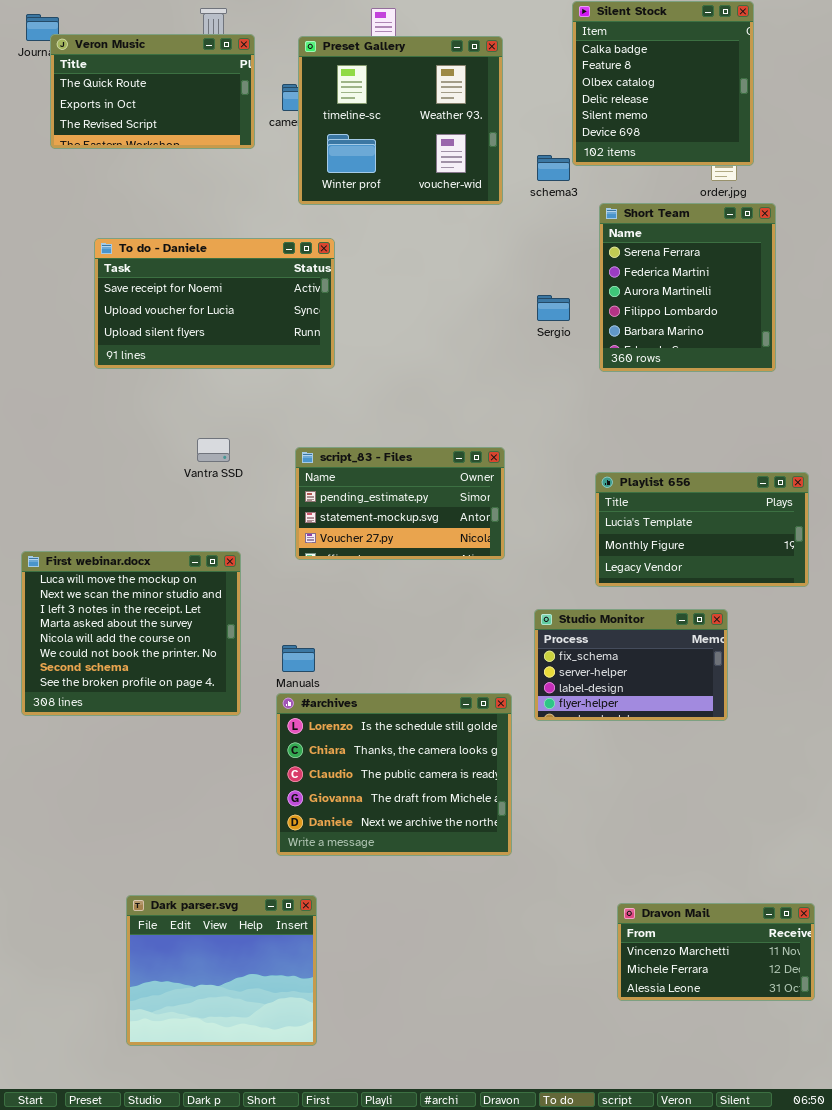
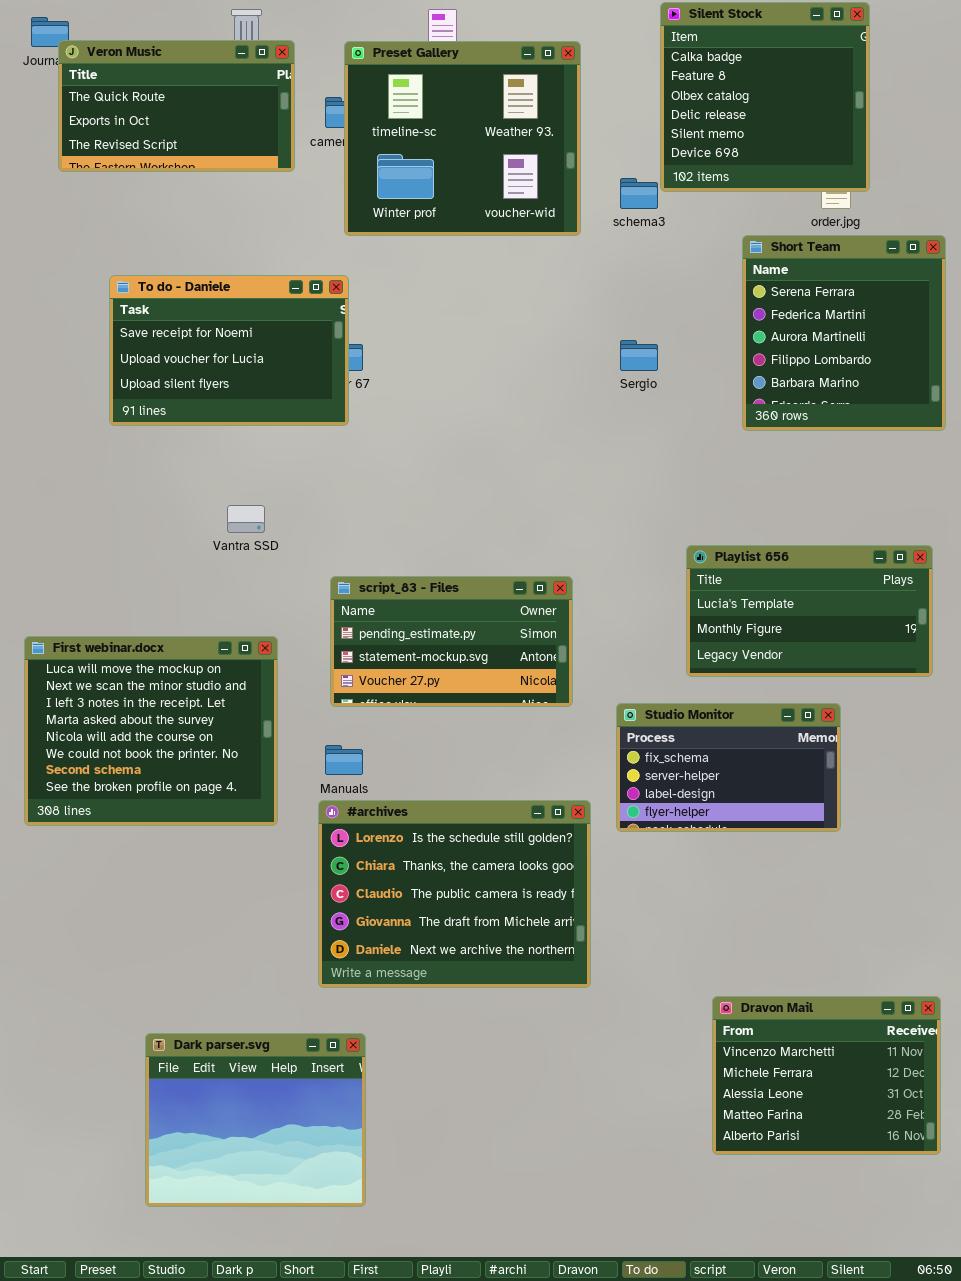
Short Team: [599,203,776,372] -> [742,235,946,431], moved
To do - Daniele: [94,238,335,369] -> [109,275,349,426], resized
script_83 - Files: [295,447,505,560] -> [330,576,573,707], moved
Dravon Mail: [617,903,815,1001] -> [712,996,941,1155], resized

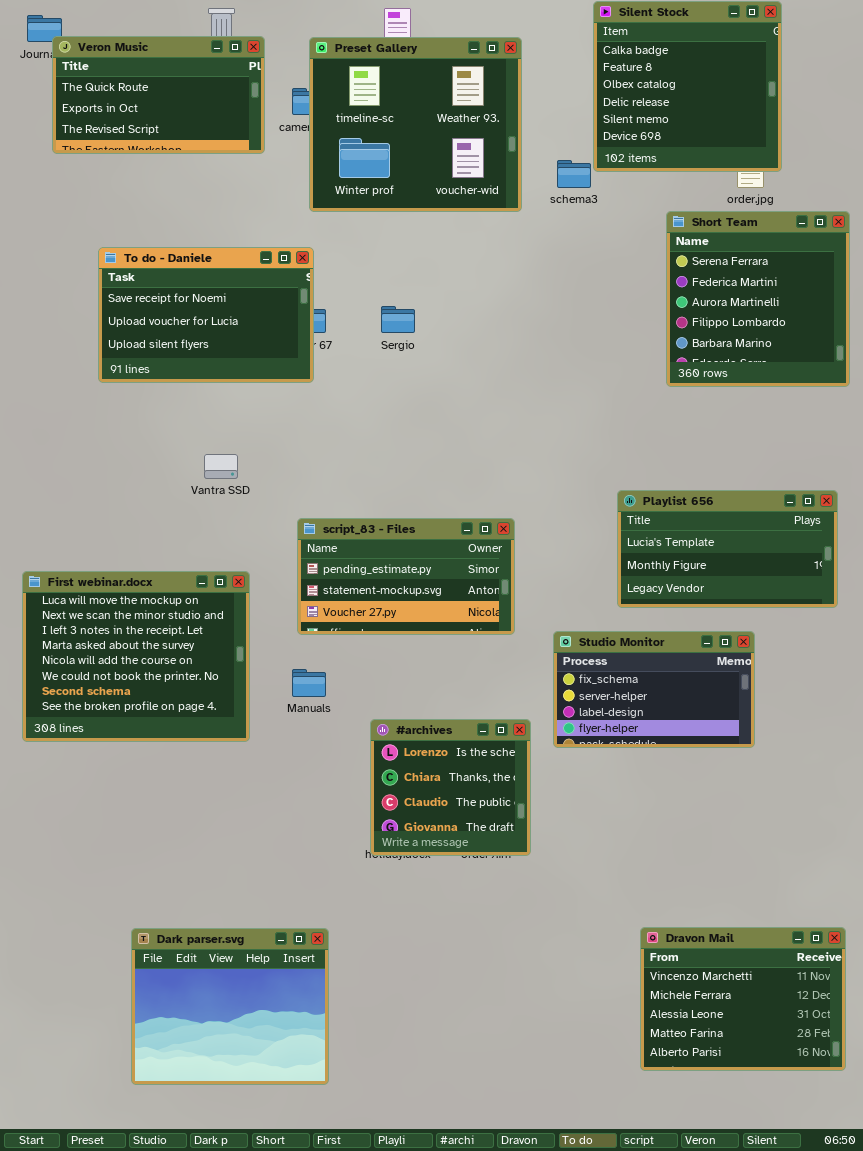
Sergio: [620,340,658,371] -> [381,306,415,333], moved
#archives: [318,800,591,988] -> [370,719,531,856], resized
Dravon Mail: [712,996,941,1155] -> [640,927,846,1071], moved

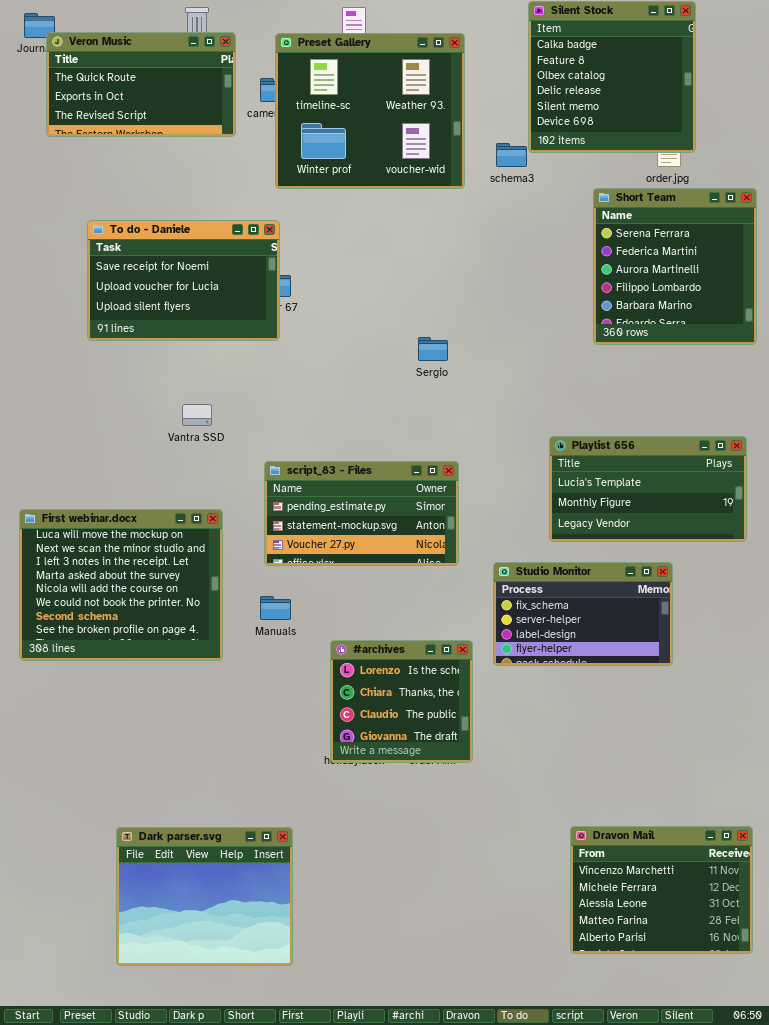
Sergio: [381,306,415,333] -> [418,337,448,361], moved

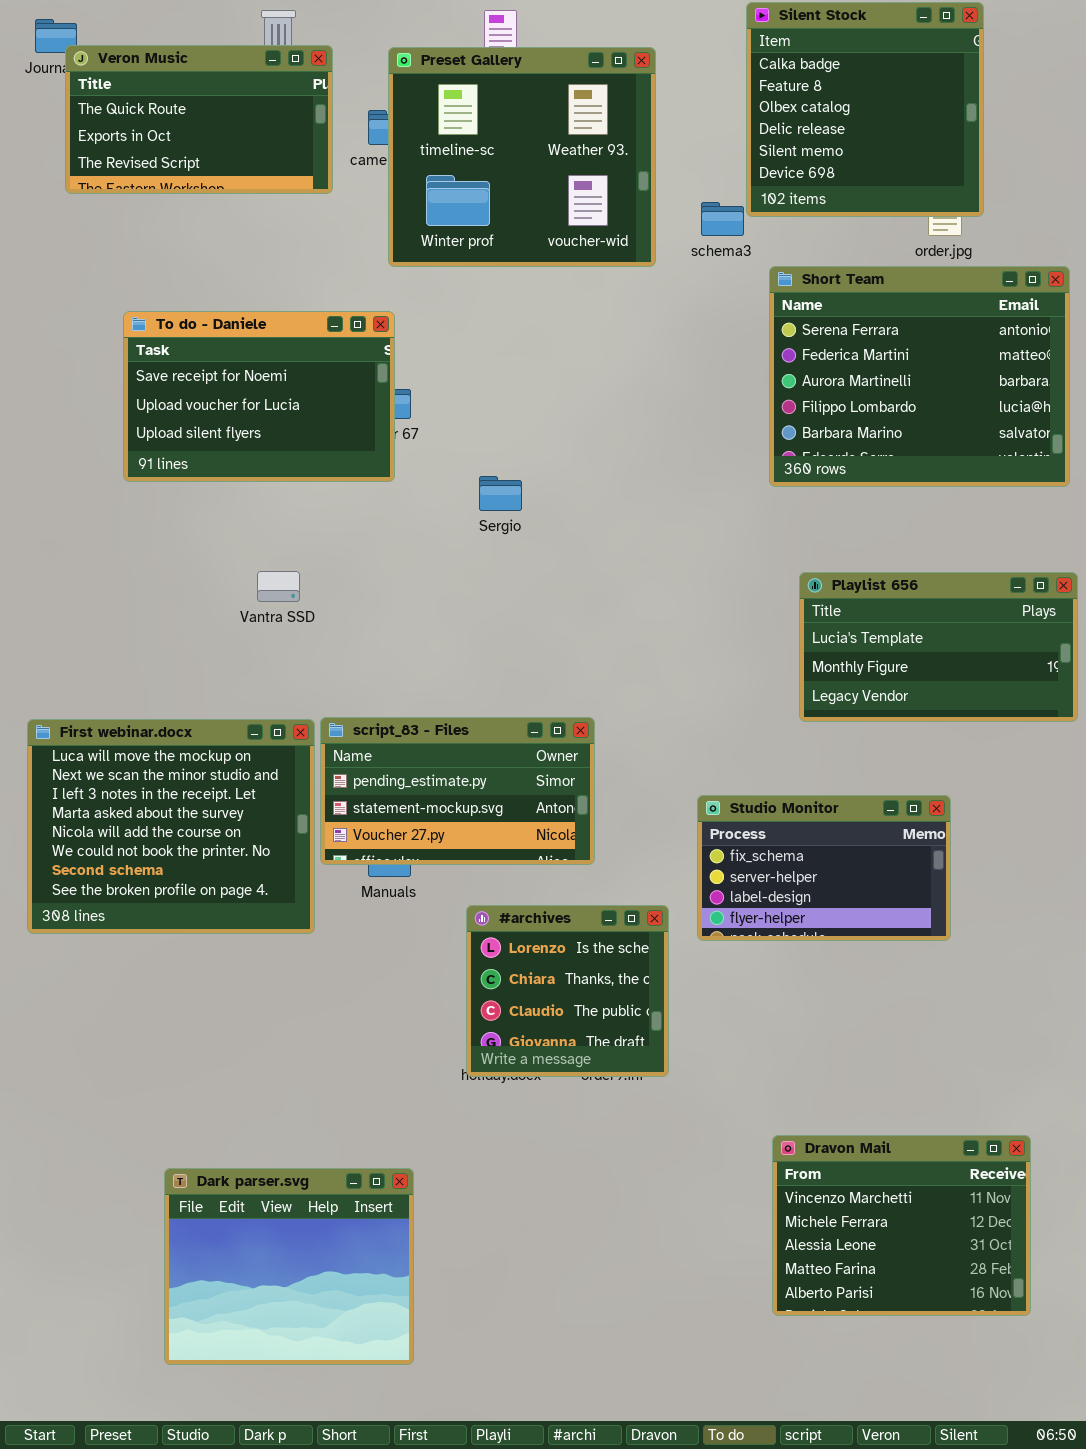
Short Team: [593,188,757,345] -> [769,266,1070,487], resized
Sergio: [418,337,448,361] -> [479,476,522,511], moved
Playlist 656: [549,436,747,542] -> [799,572,1078,722], moved
script_83 - Files: [264,461,459,566] -> [320,717,595,865], moved
Dravon Mail: [570,826,753,954] -> [772,1135,1031,1316], moved

